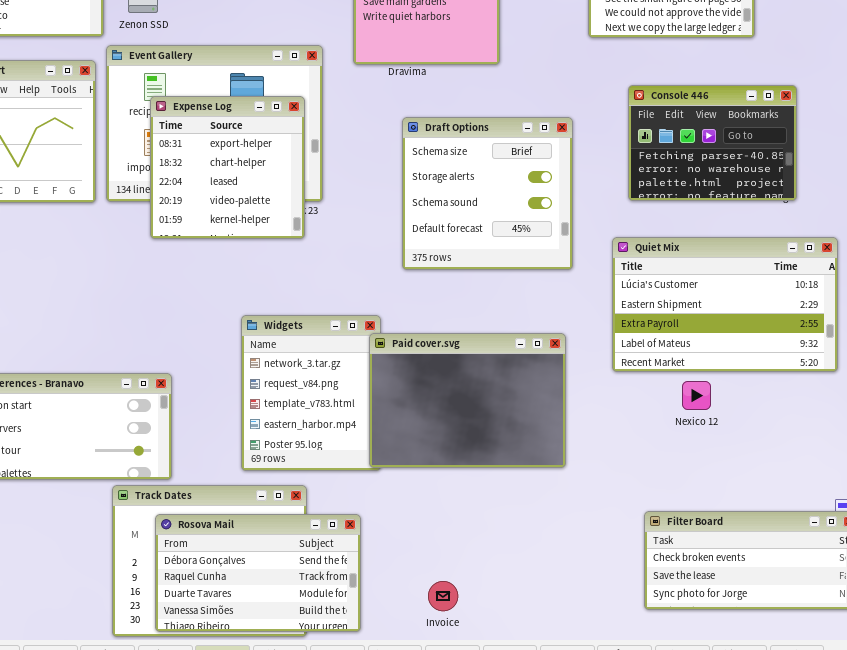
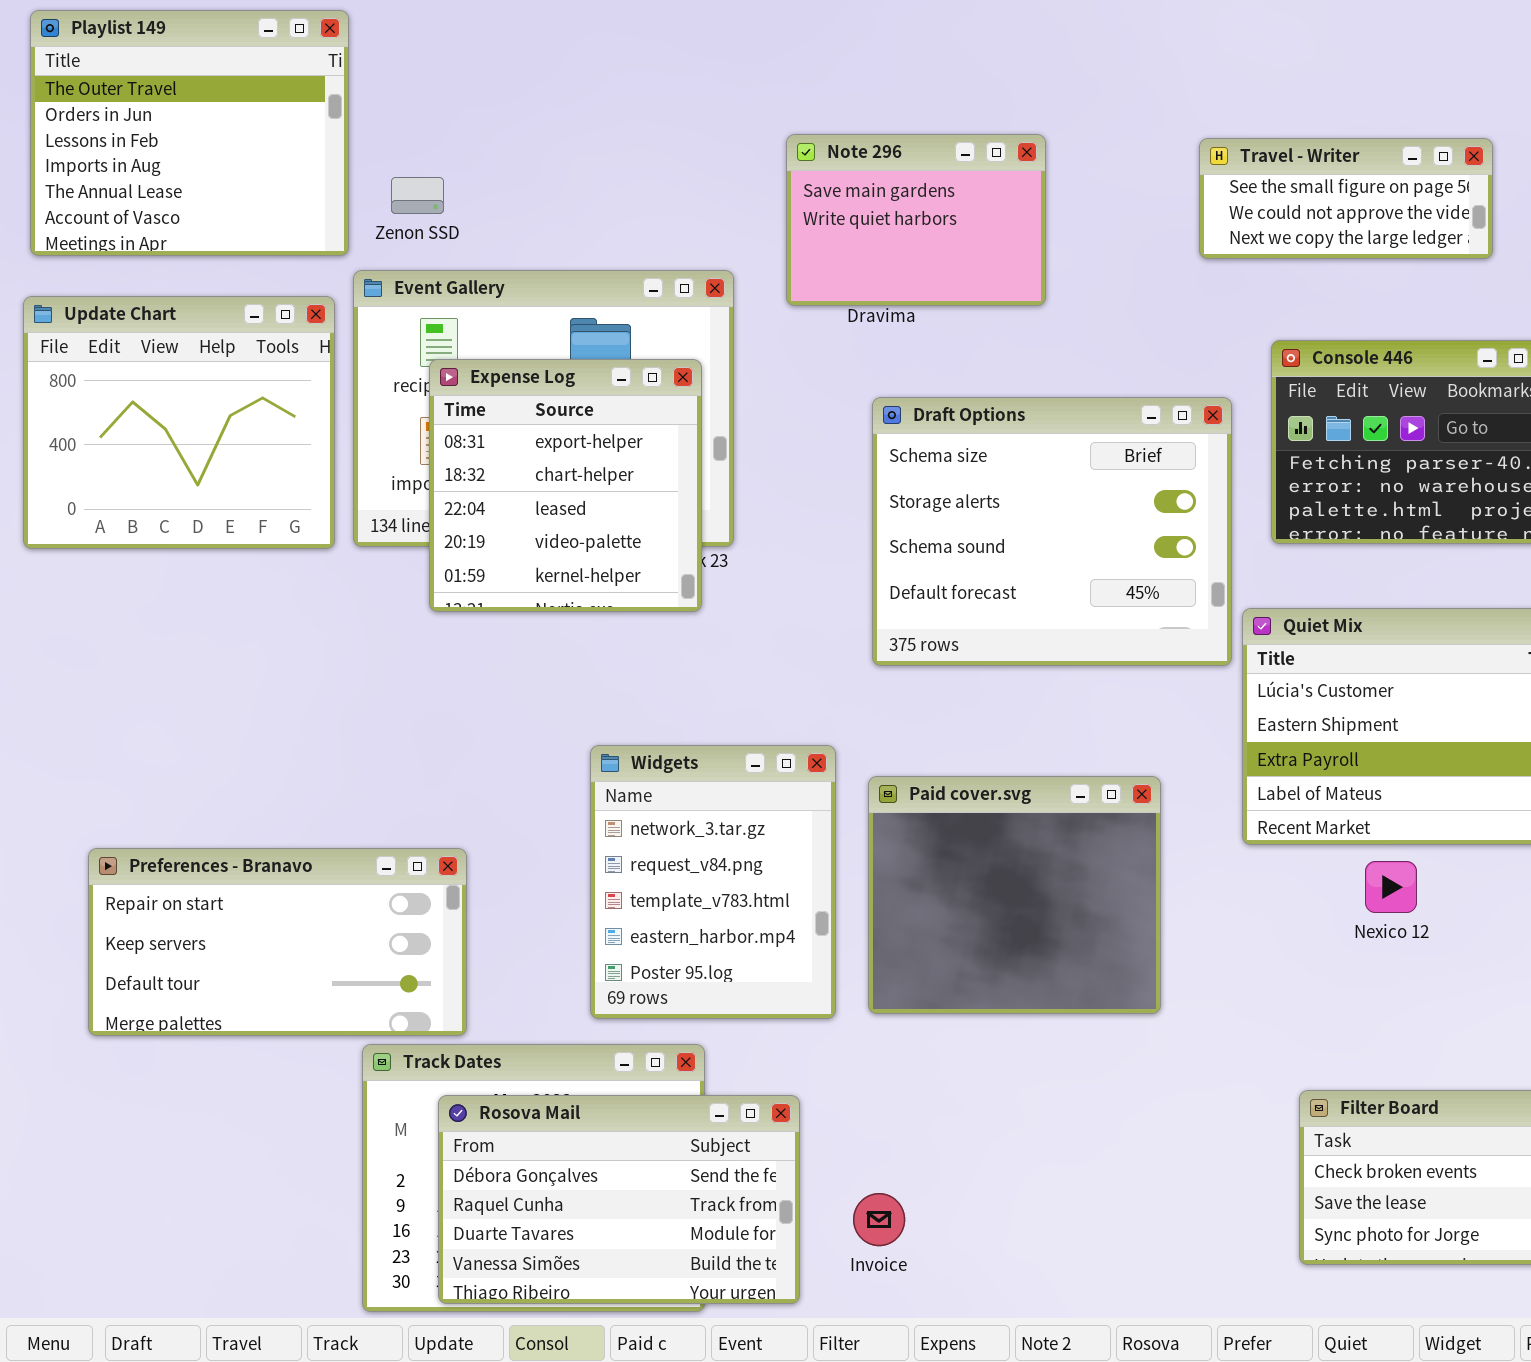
Draft Options: [402,117,573,270] -> [872,397,1232,666], resized
Paid cover.svg: [369,333,566,468] -> [868,776,1161,1014], resized
Invoice: [428,581,458,611] -> [853,1193,905,1246], moved

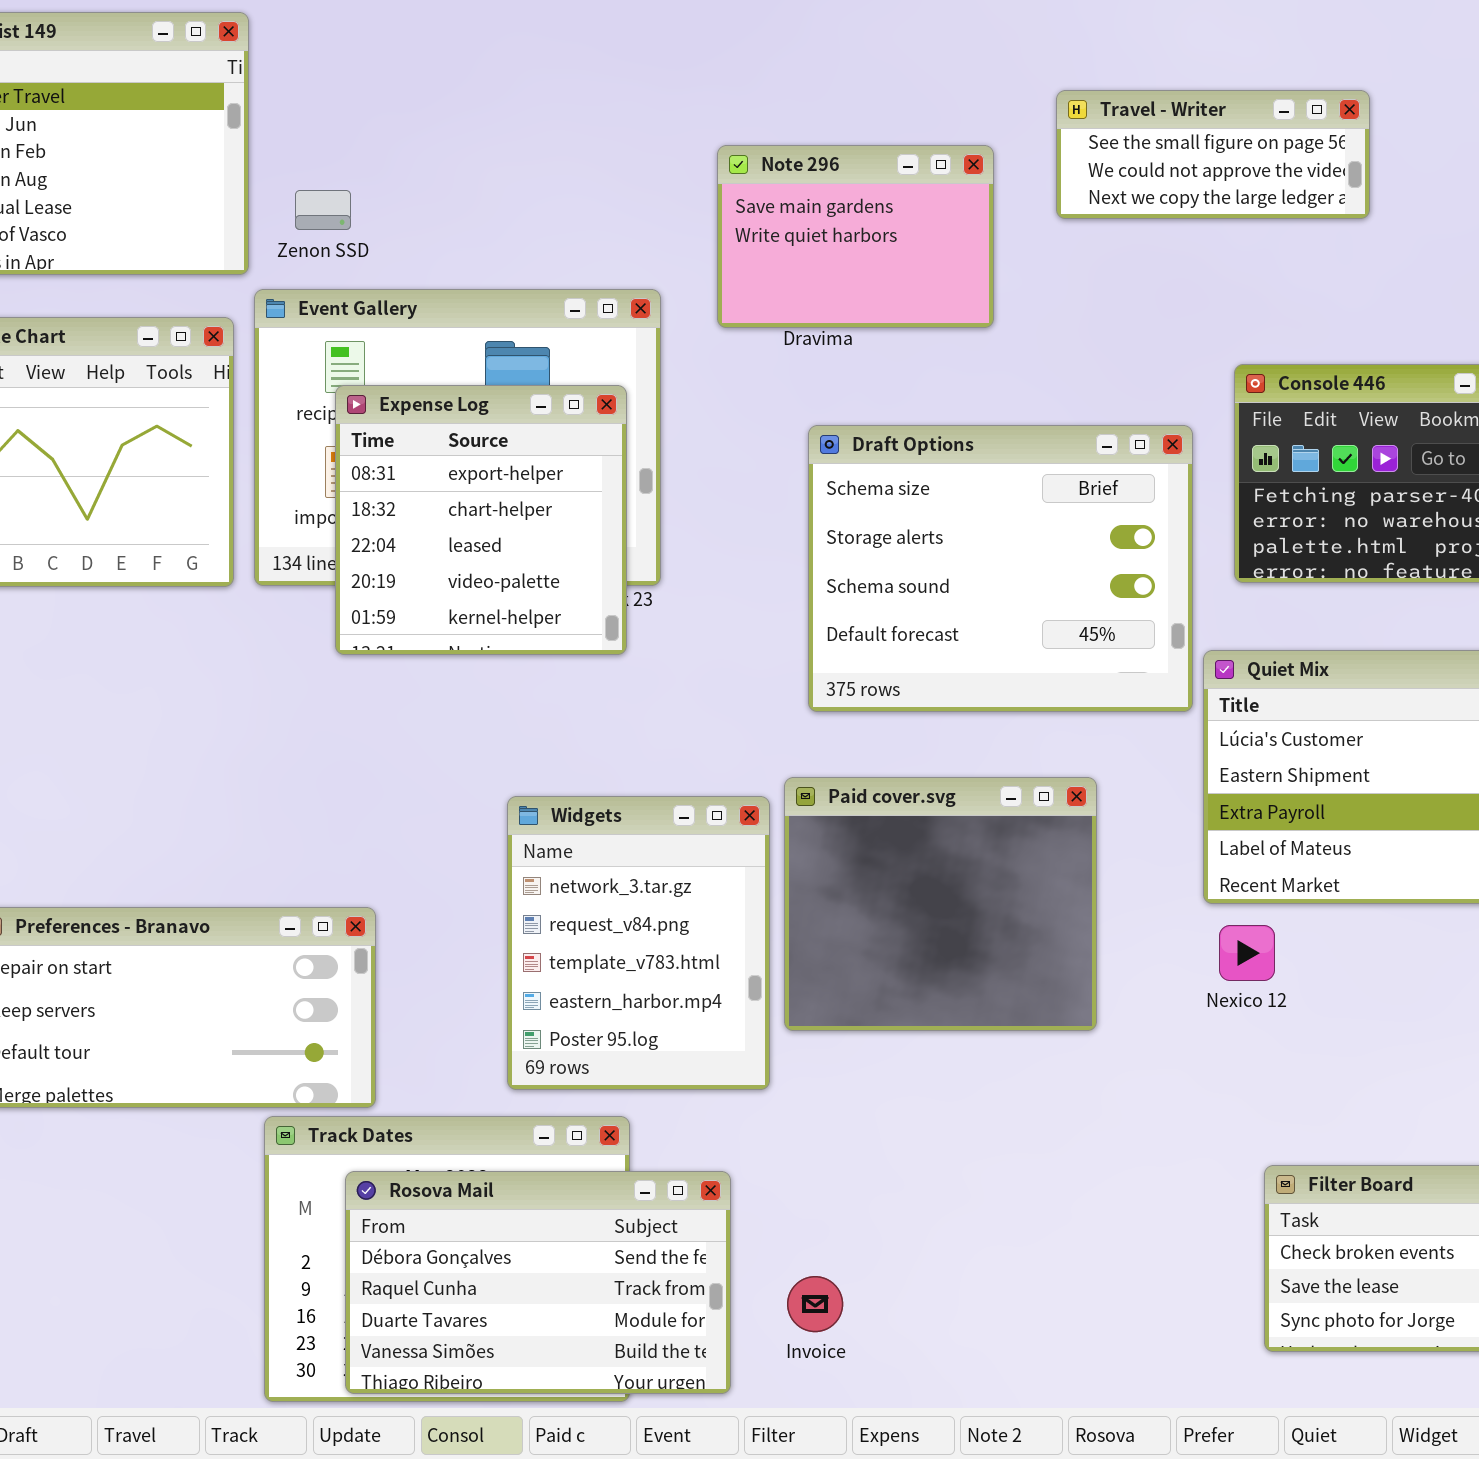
Travel - Writer: [1199,138,1493,259] -> [1056,90,1370,219], moved
Paid cover.svg: [868,776,1161,1014] -> [784,777,1097,1031], moved
Nexico 12: [1365,861,1417,913] -> [1219,925,1275,981], moved

